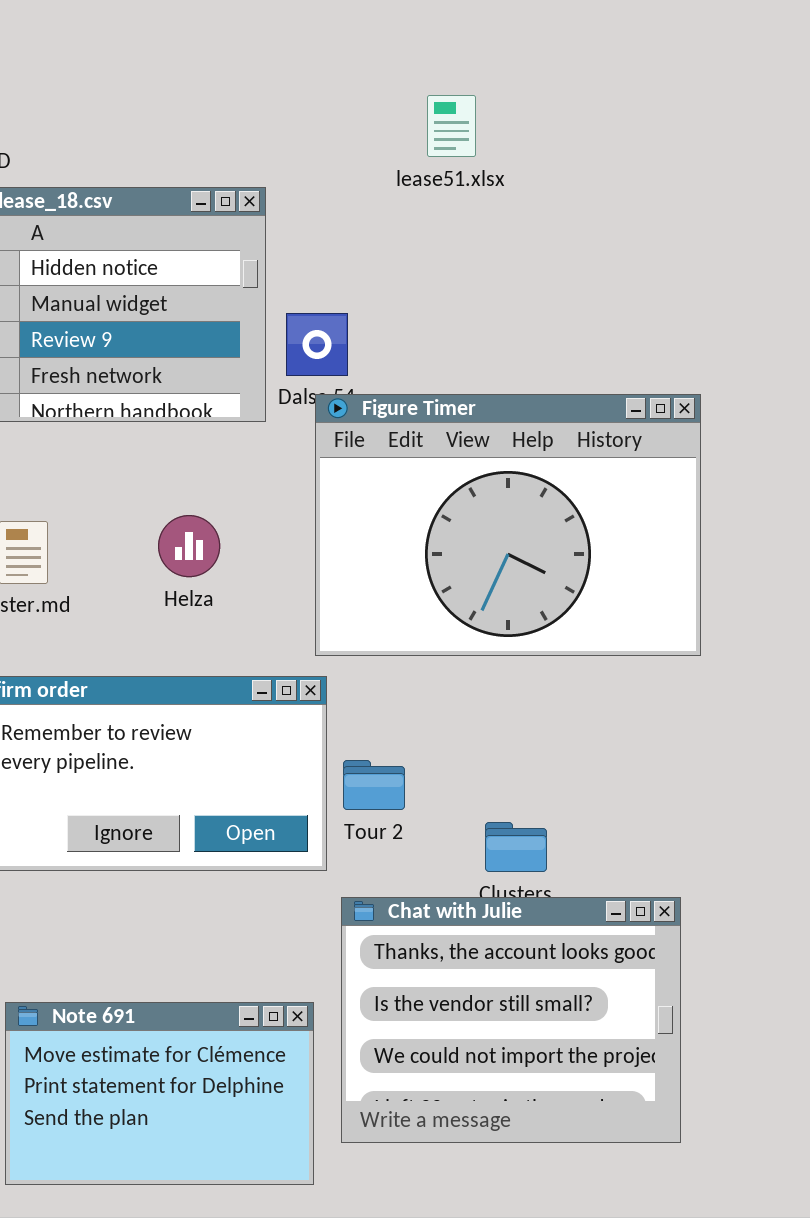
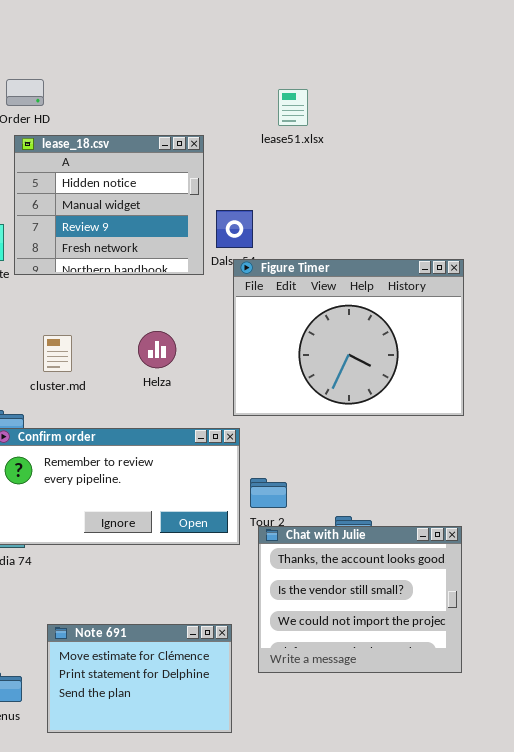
lease51.xlsx: [427,95,476,157] -> [278,89,308,126], moved
Chat with Julie: [341,897,681,1143] -> [258,526,462,673], moved

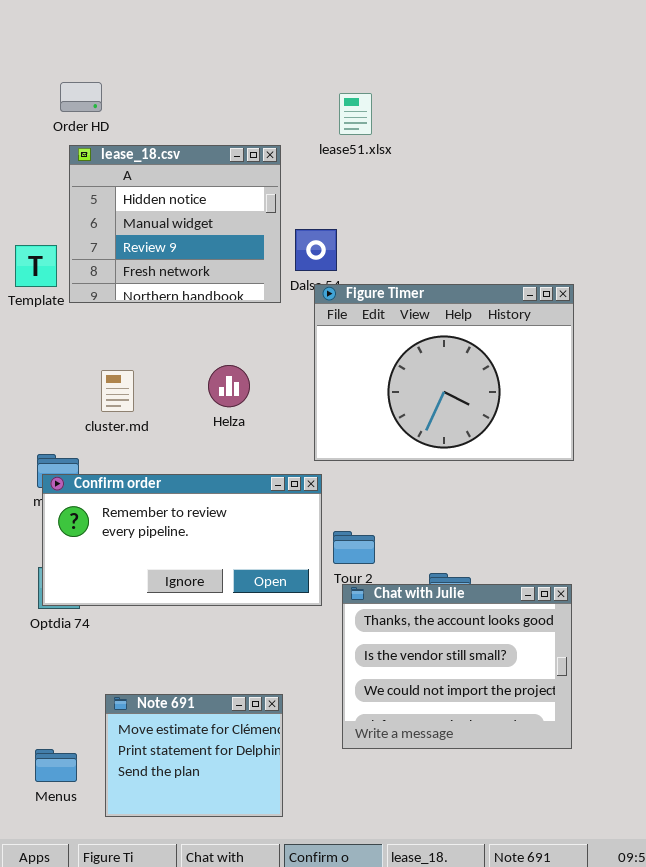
lease51.xlsx: [278,89,308,126] -> [339,93,372,135], moved
Note 691: [47,624,232,733] -> [105,694,283,817], resized

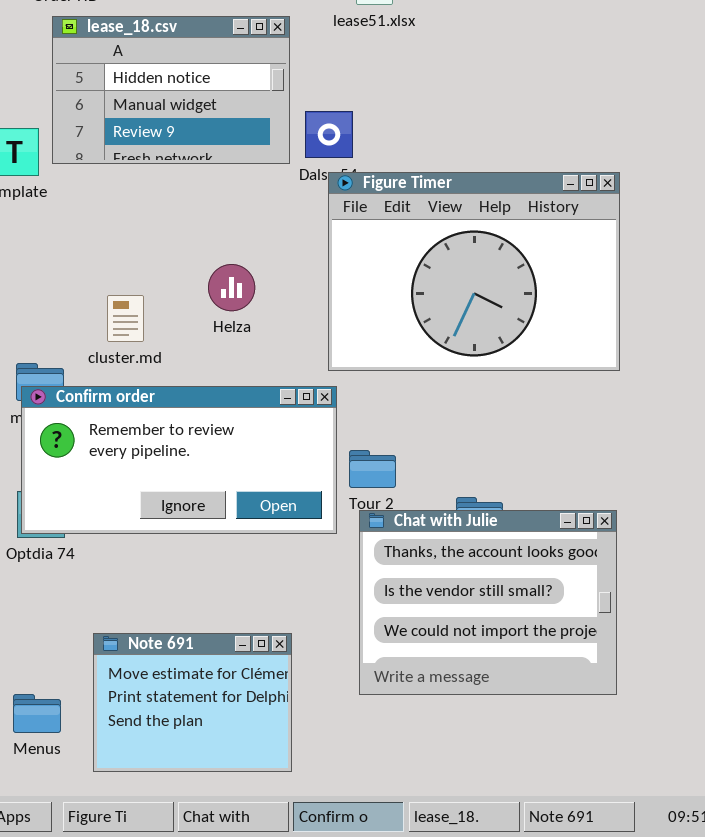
lease_18.csv: [69,145,281,303] -> [52,16,290,164], resized
cluster.md: [101,370,134,412] -> [107,295,144,342], moved

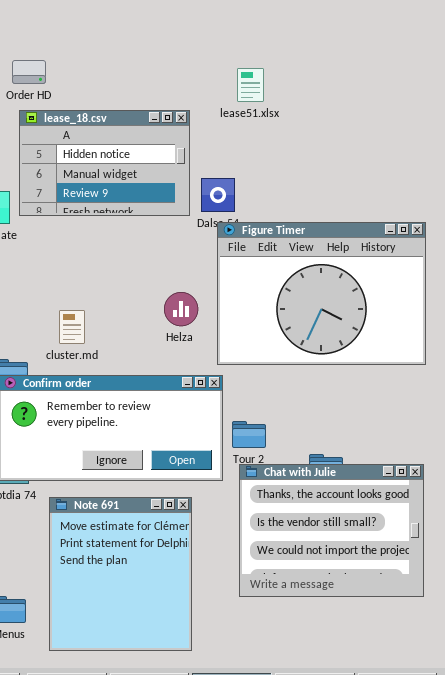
Helza: [208,264,255,311] -> [164,292,198,326], moved
Note 691: [93,633,292,772] -> [49,497,192,651], resized

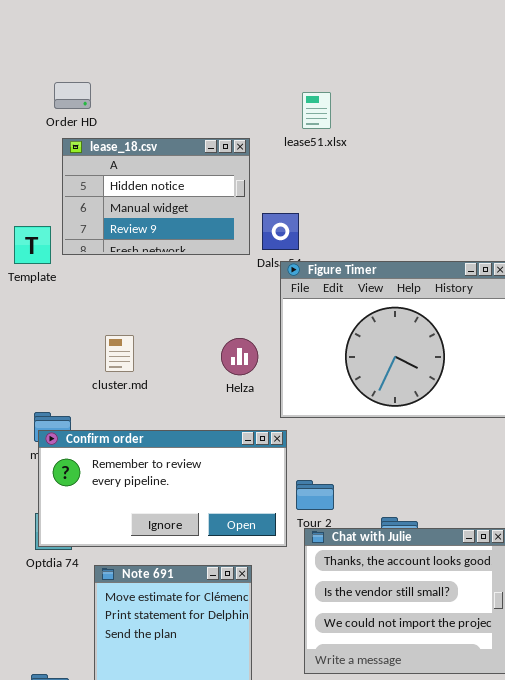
cluster.md: [59,310,85,344] -> [105,335,134,372], moved

